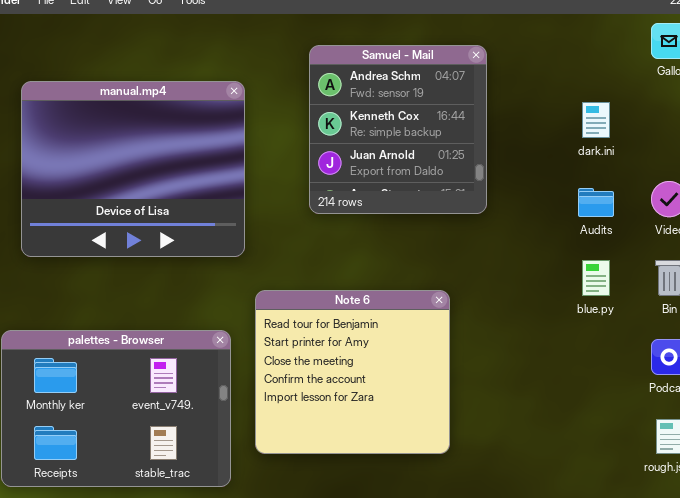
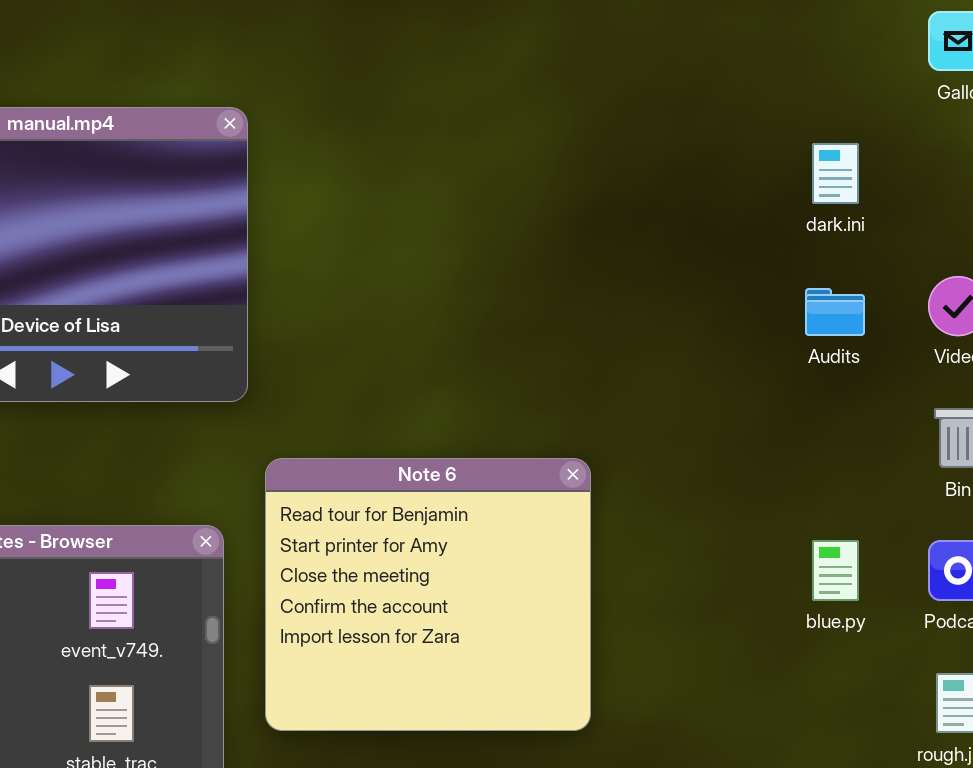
Samuel - Mail: [309,45,487,214] -> none, closed
blue.py: [582,260,610,296] -> [812,540,859,601], moved

